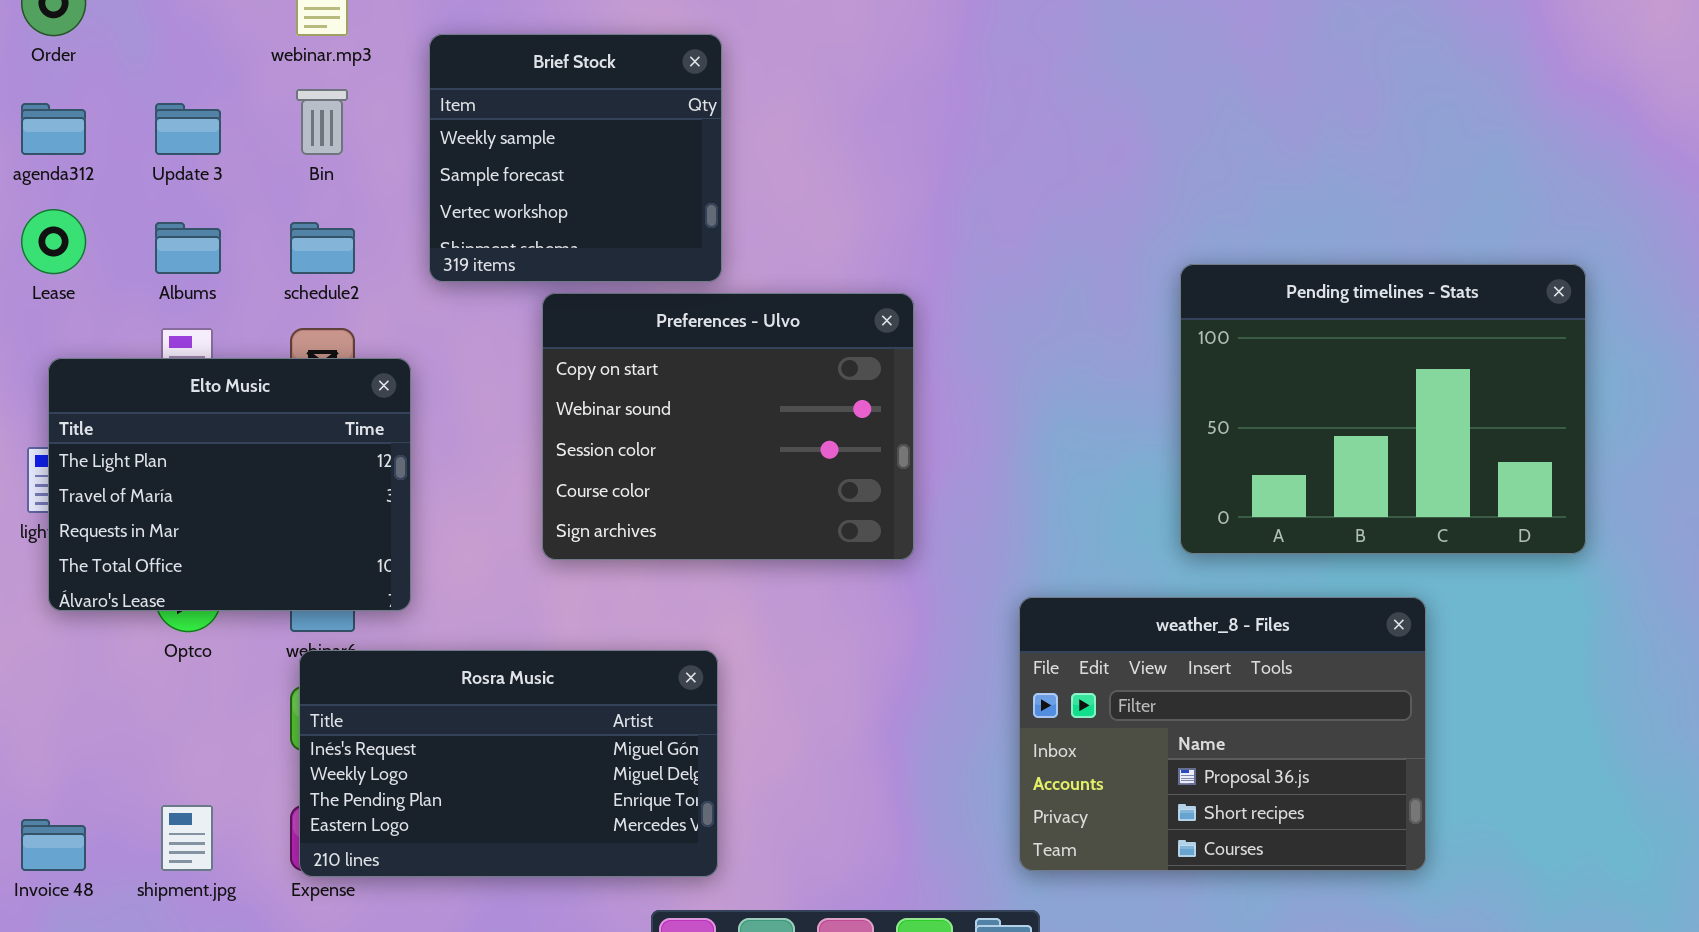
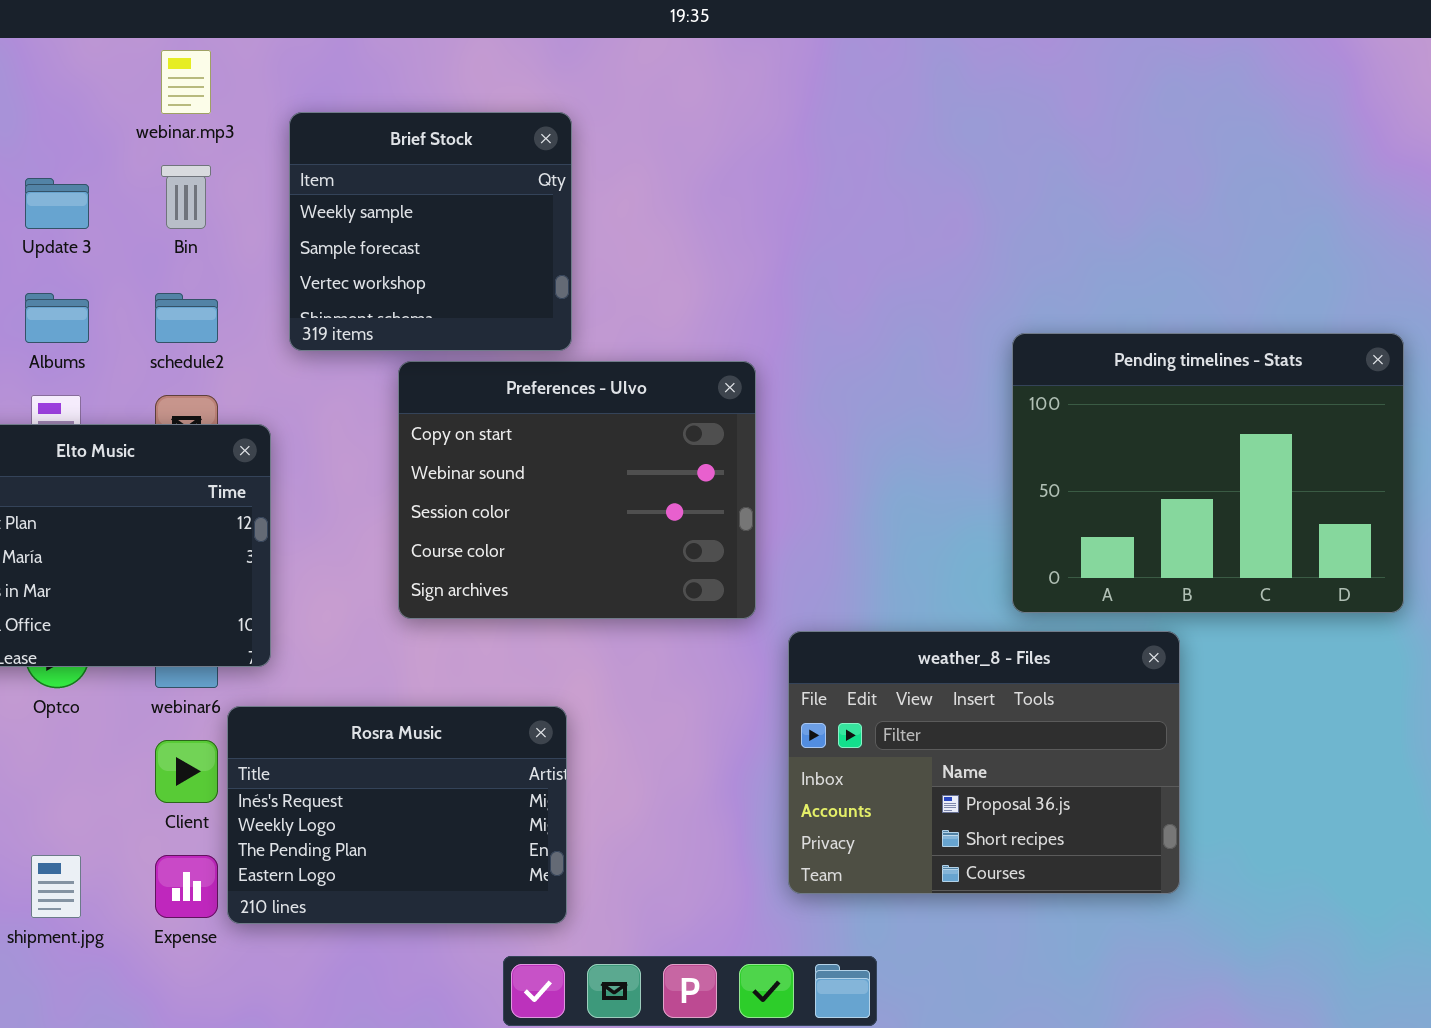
weather_8 - Files: [1019,597,1426,871] -> [788,631,1180,894], moved
Rosra Music: [299,650,718,877] -> [227,706,567,924], resized

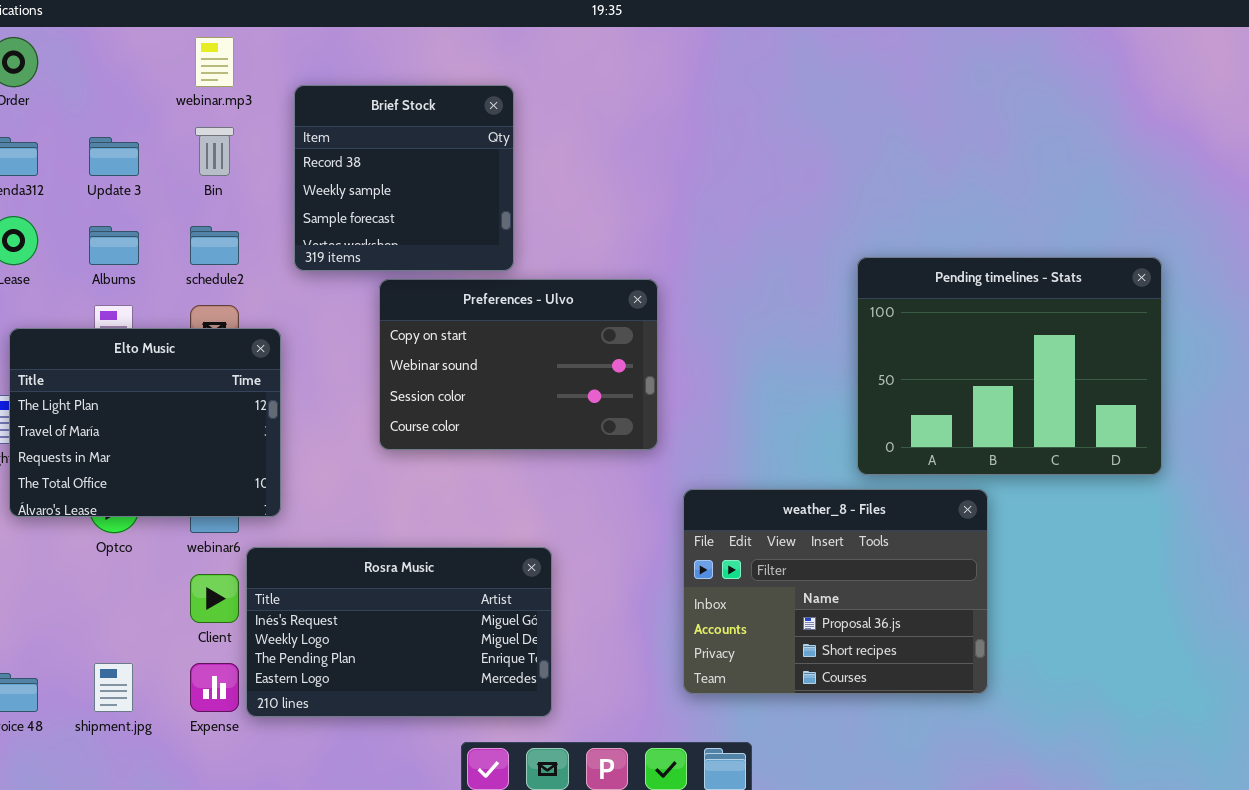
Brief Stock: [289,112,572,351] -> [294,85,514,271], scrolled up 1 row
Preferences - Ulvo: [398,361,756,619] -> [379,279,658,450], resized
Rosra Music: [227,706,567,924] -> [246,547,552,717], resized

